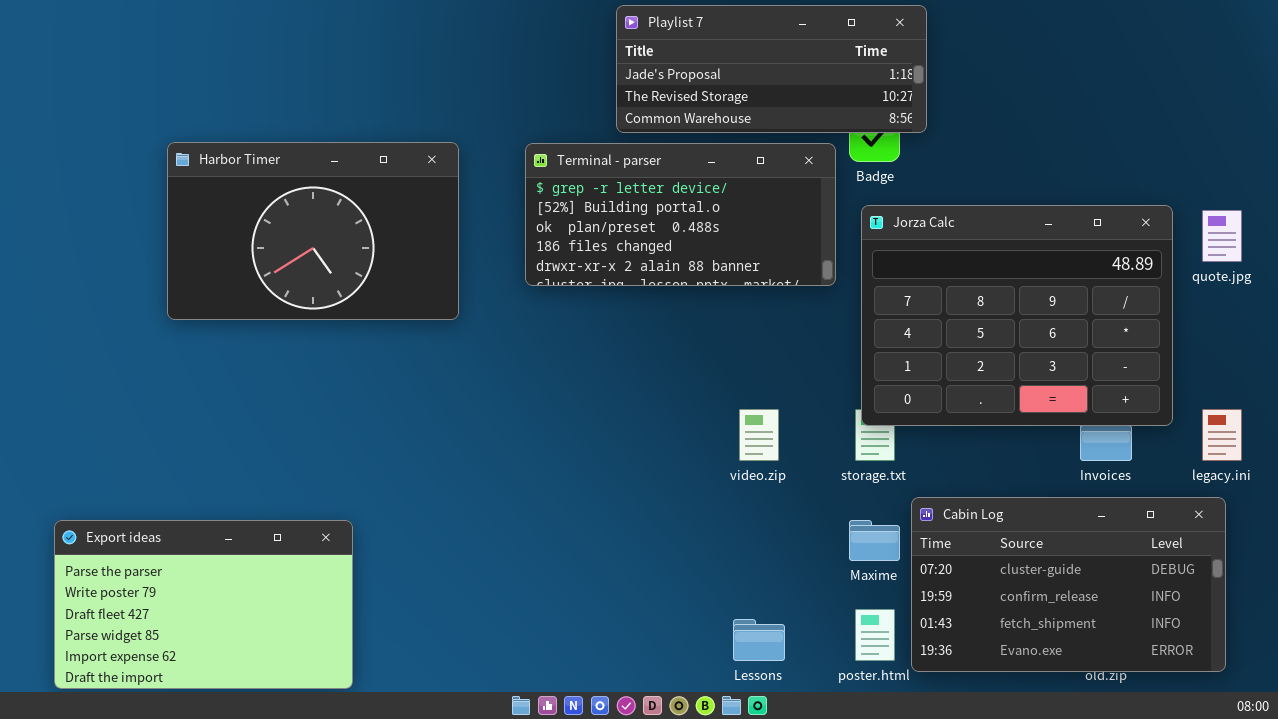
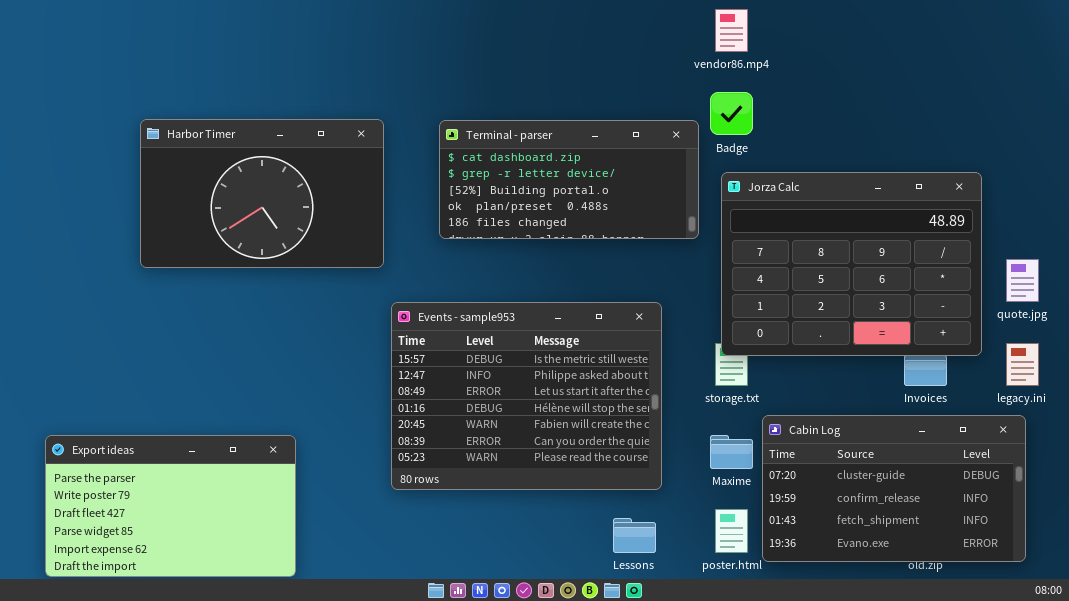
Playlist 7: [616,5,927,133] -> none, closed
Terminal - parser: [525,143,836,286] -> [439,120,699,239], scrolled up 1 row
quote.jpg: [1202,210,1242,262] -> [1006,259,1039,302], moved
Events - sample953: none -> [391,302,662,490], opened

